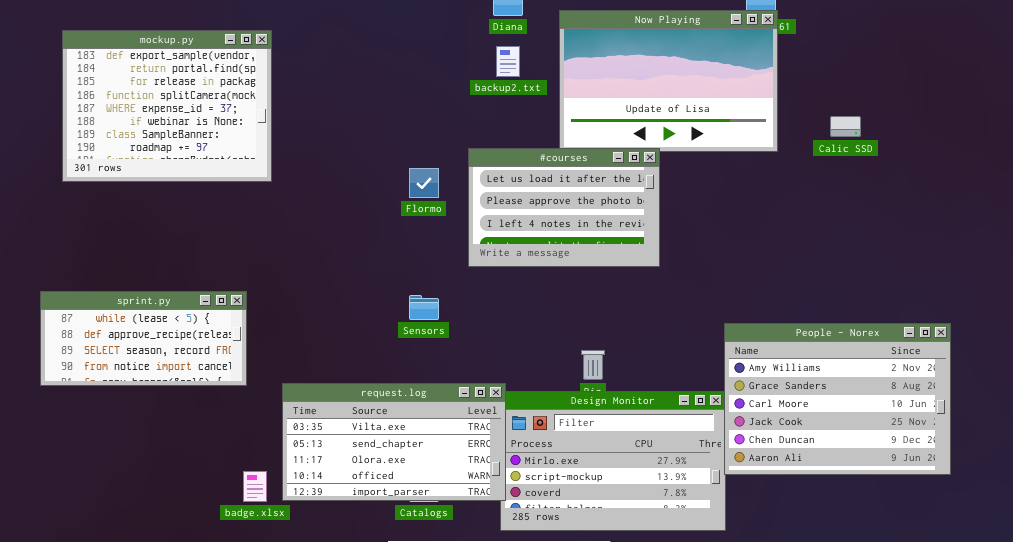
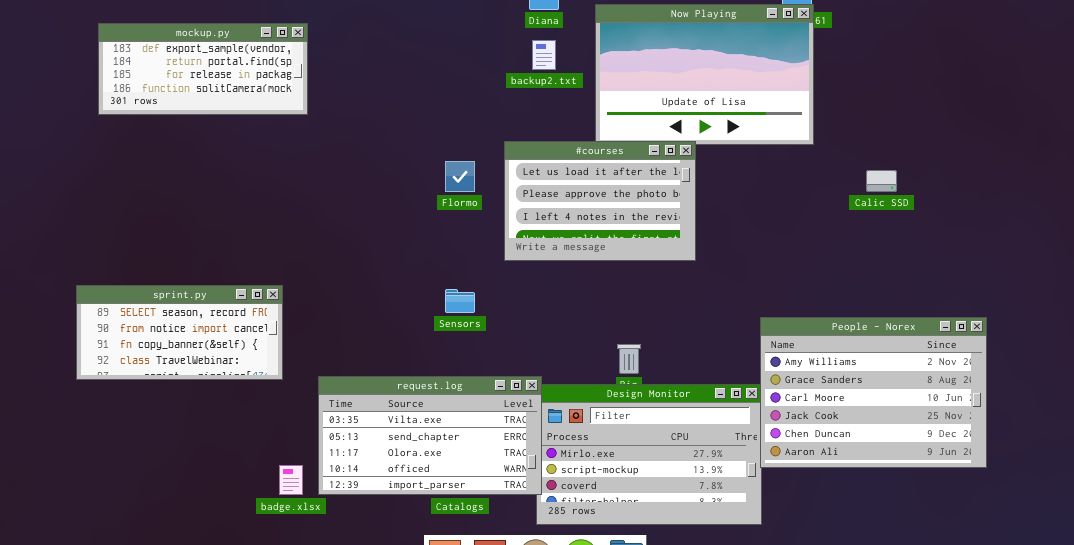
mockup.py: [62,30,272,182] -> [98,23,308,115], resized
Calic SSD: [830,116,861,137] -> [866,170,897,192], moved
sprint.py: [40,291,247,386] -> [76,285,283,380], scrolled down 2 rows

